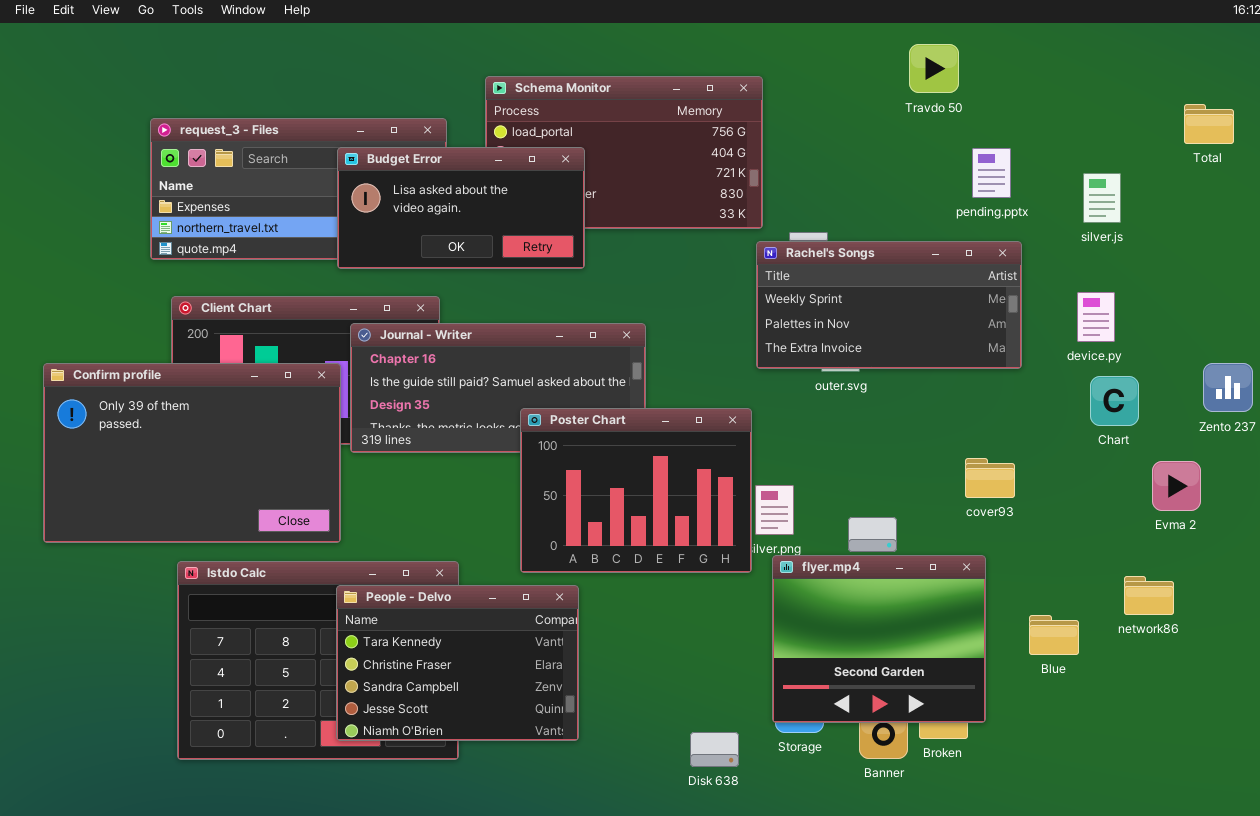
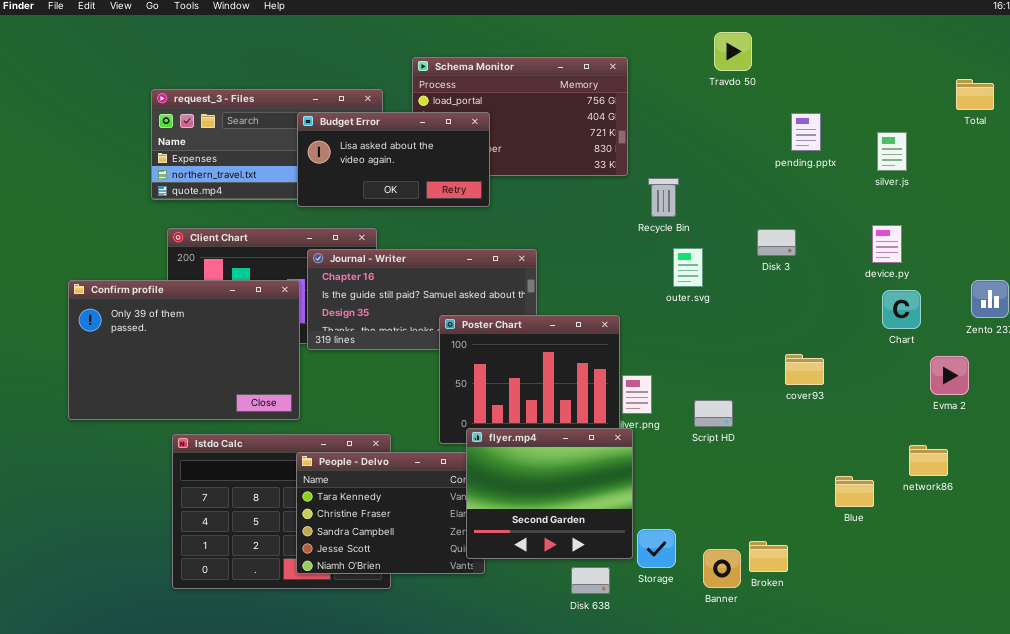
Travdo 50: [909,44,959,93] -> [714,32,752,71], moved
Rachel's Songs: [756,241,1022,369] -> none, closed
flyer.mp4: [772,555,986,723] -> [466,428,633,559], moved

